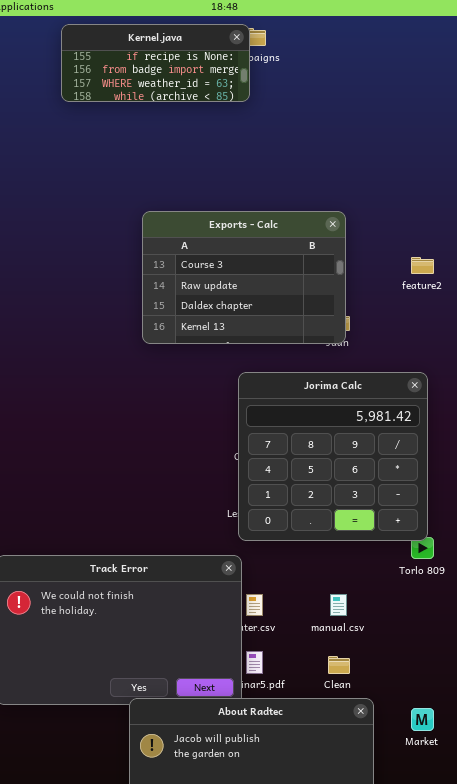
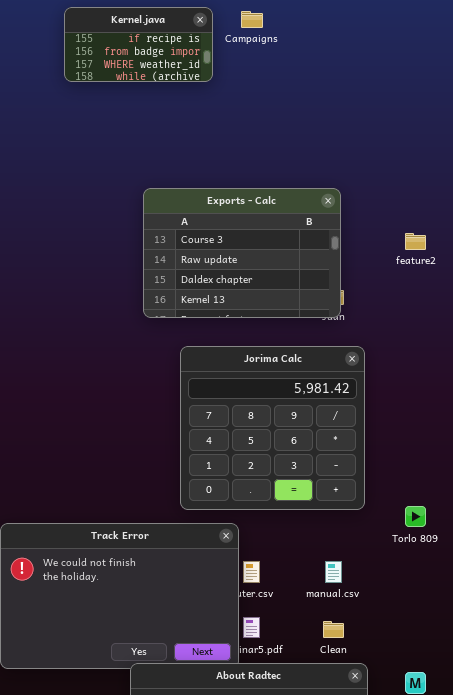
Kernel.java: [61,24,250,102] -> [64,7,213,82], resized
Jorima Calc: [238,372,428,541] -> [180,346,365,510], moved

